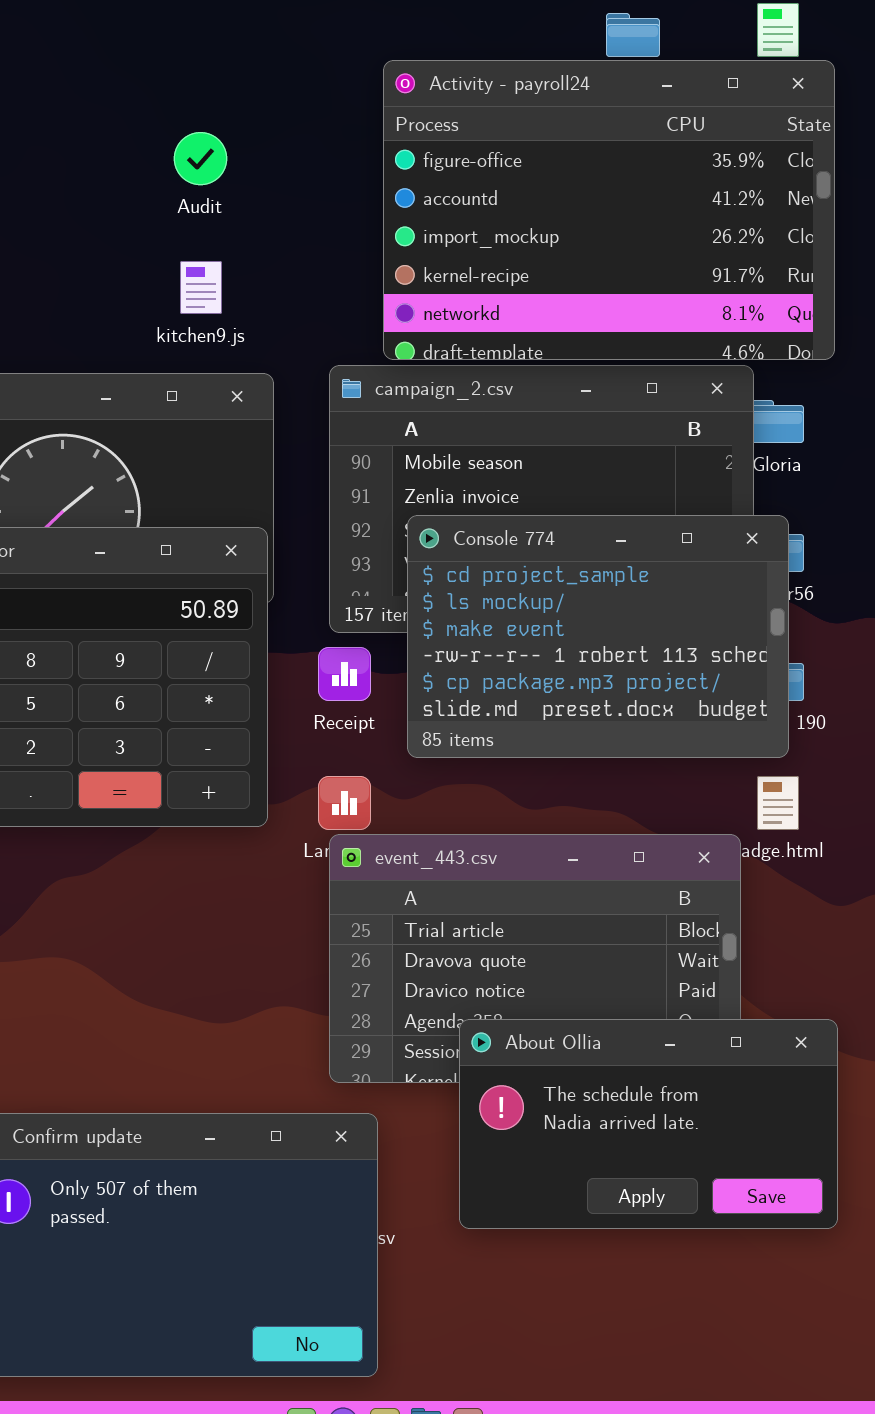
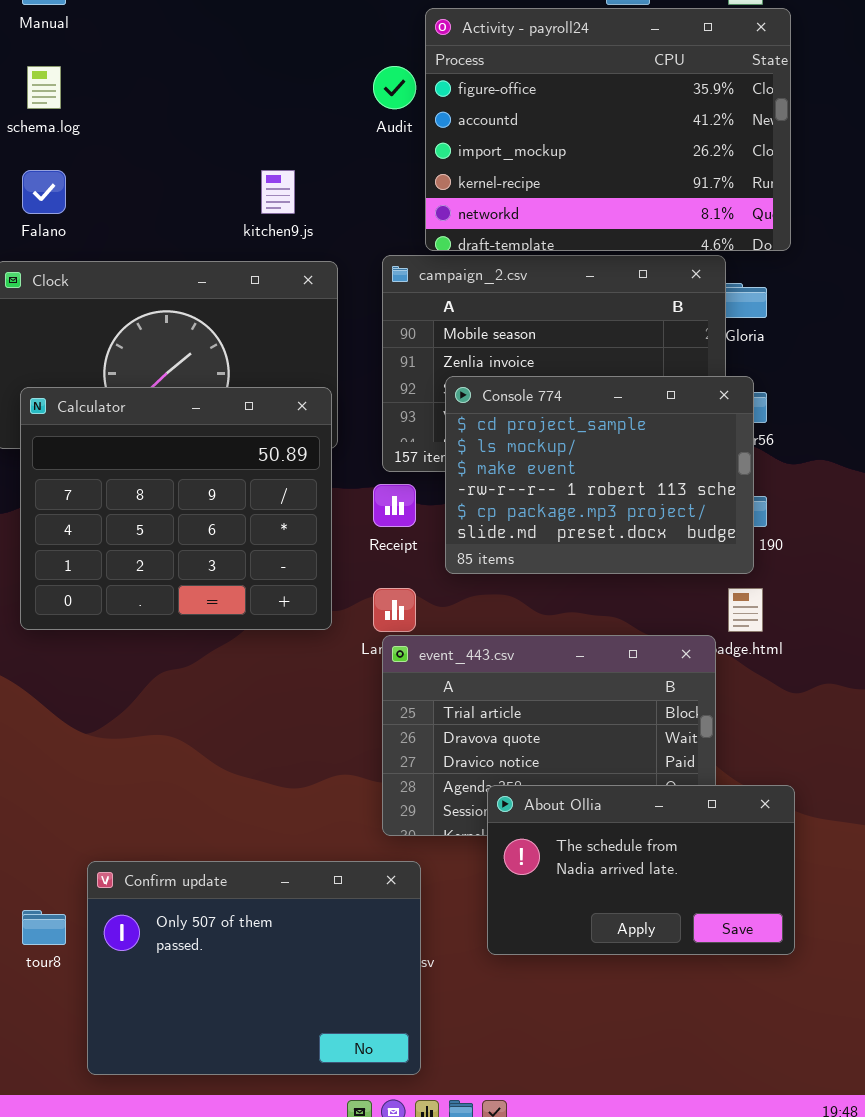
Audit: [174,132,227,185] -> [373,66,416,109], moved

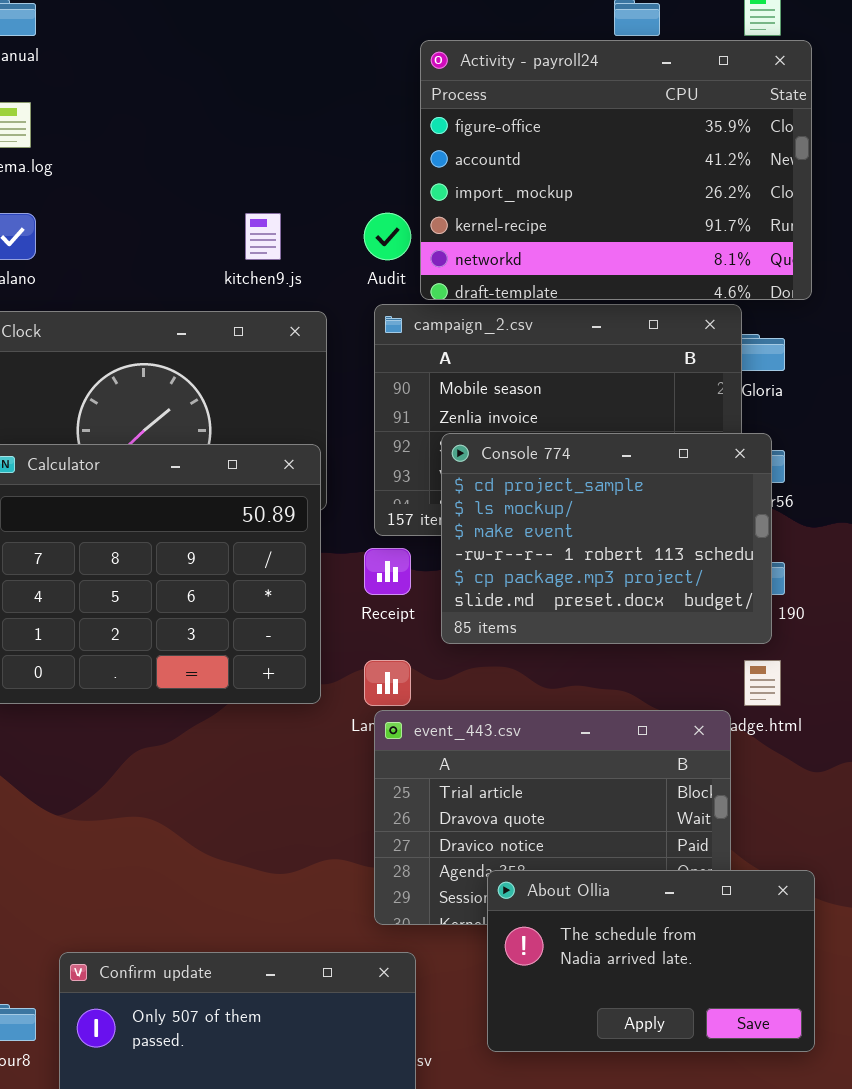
Audit: [373,66,416,109] -> [364,213,411,260], moved

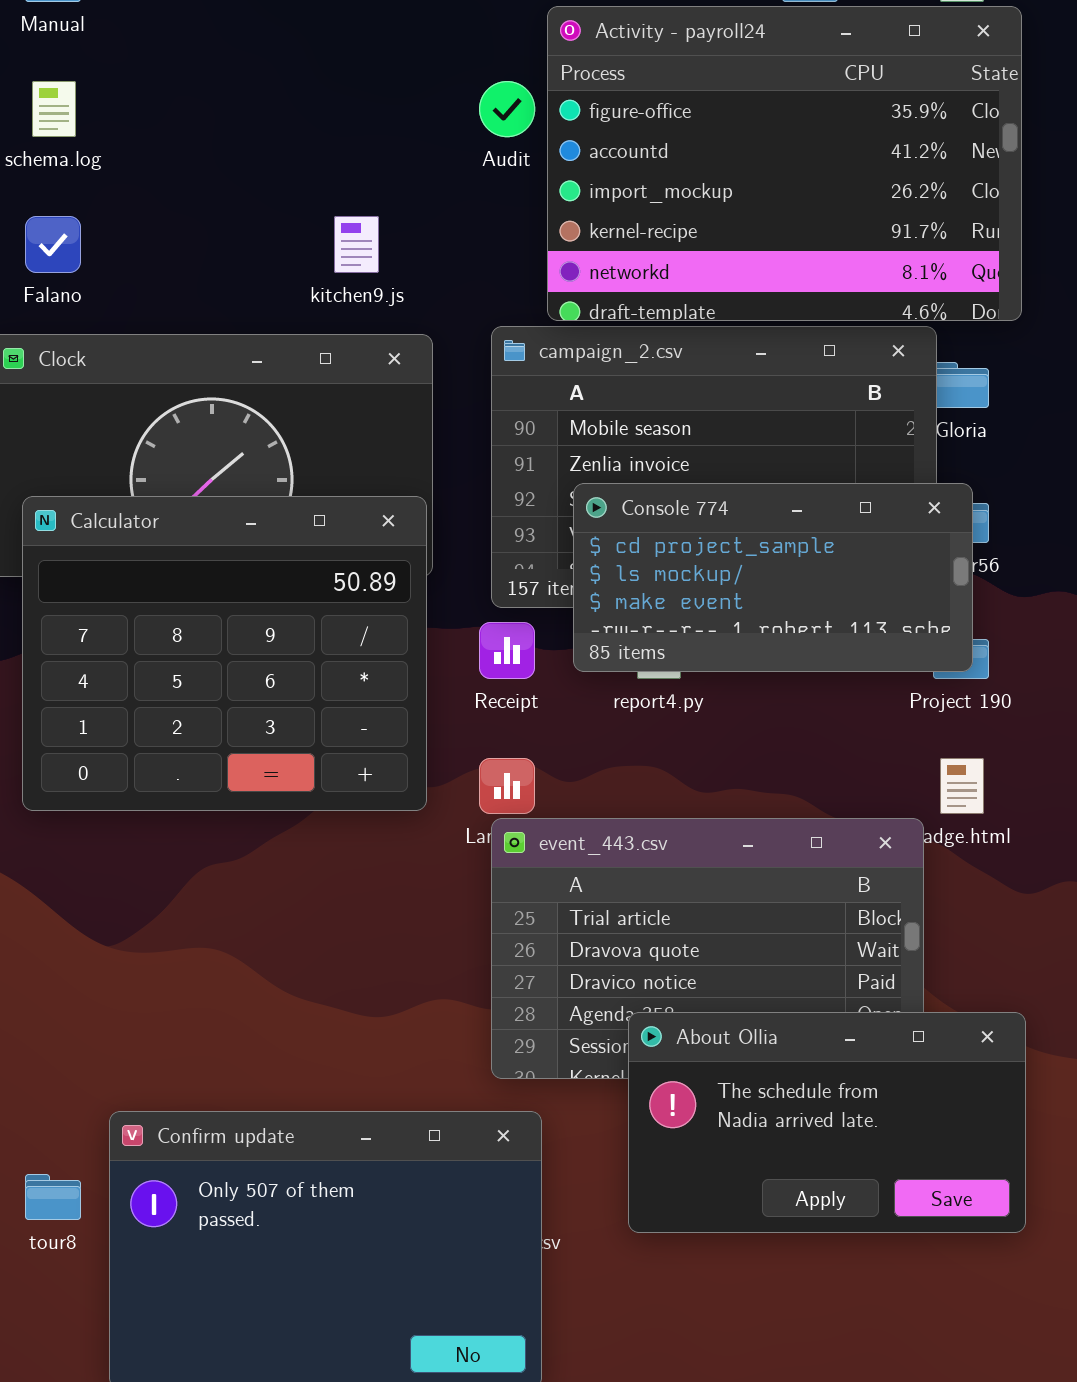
Audit: [364,213,411,260] -> [479,81,535,137], moved
Console 774: [441,433,772,644] -> [573,483,973,672], resized

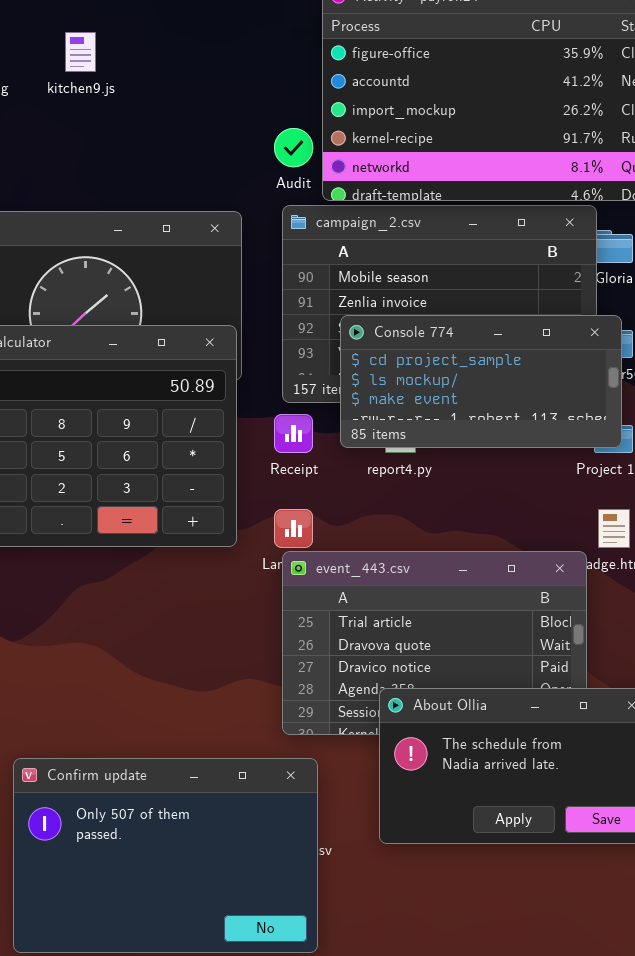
Audit: [479,81,535,137] -> [274,128,313,167], moved
kitchen9.js: [334,216,379,273] -> [65,32,96,72], moved

